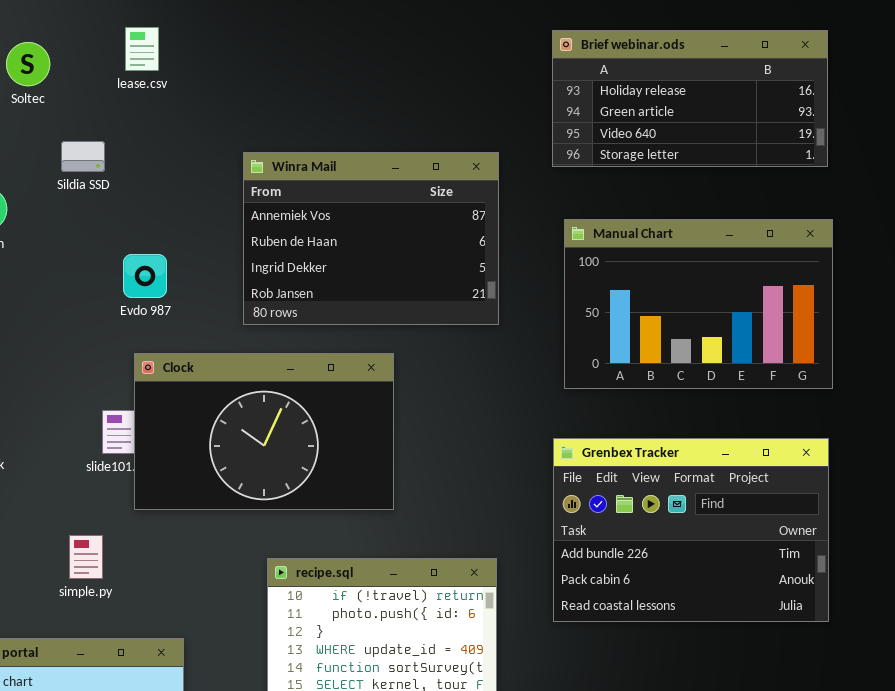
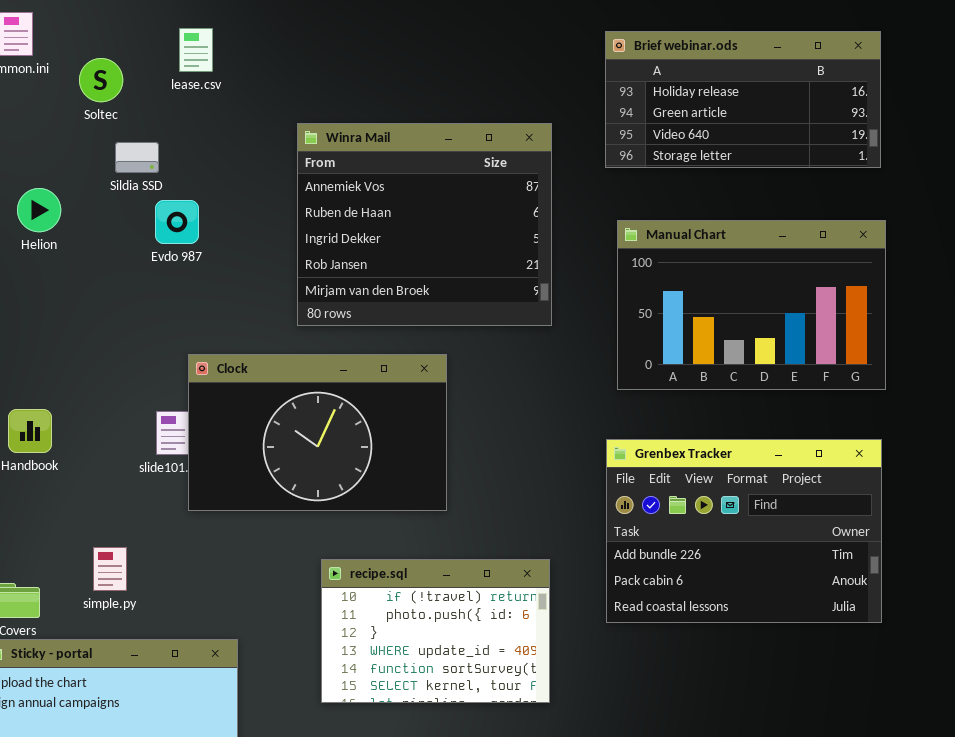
Soltec: [6,42,50,86] -> [79,58,123,102], moved
Winra Mail: [243,152,499,325] -> [297,123,552,326], resized
Evdo 987: [123,254,167,298] -> [155,200,199,244], moved
simple.py: [69,535,103,579] -> [93,547,127,591], moved

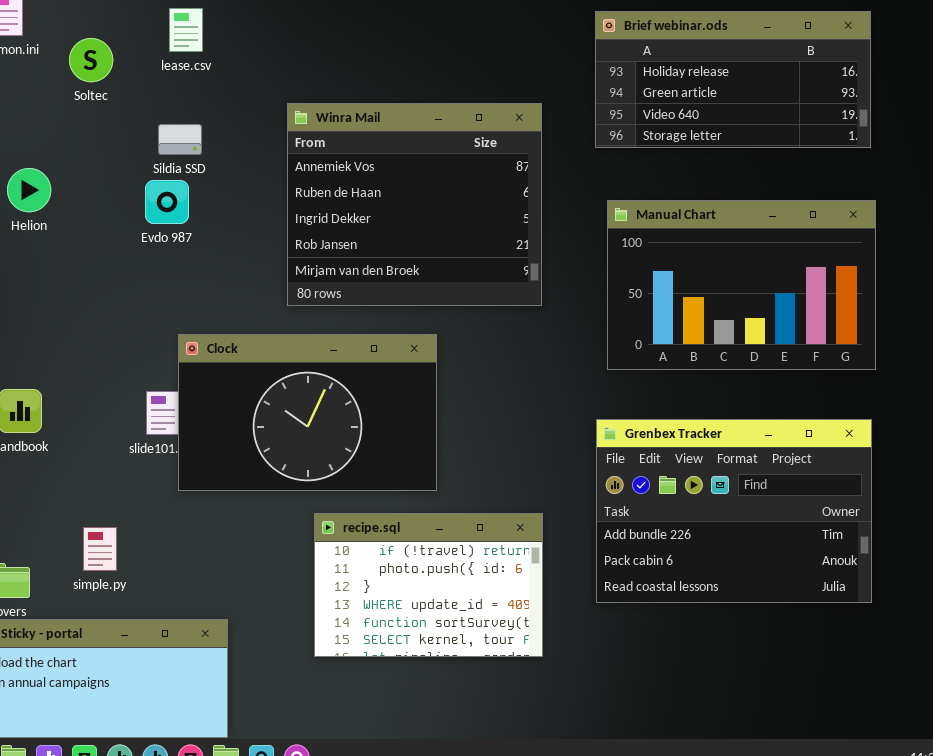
Sildia SSD: [115,142,159,173] -> [158,124,202,155], moved
recipe.sql: [321,559,550,703] -> [314,513,543,657], moved

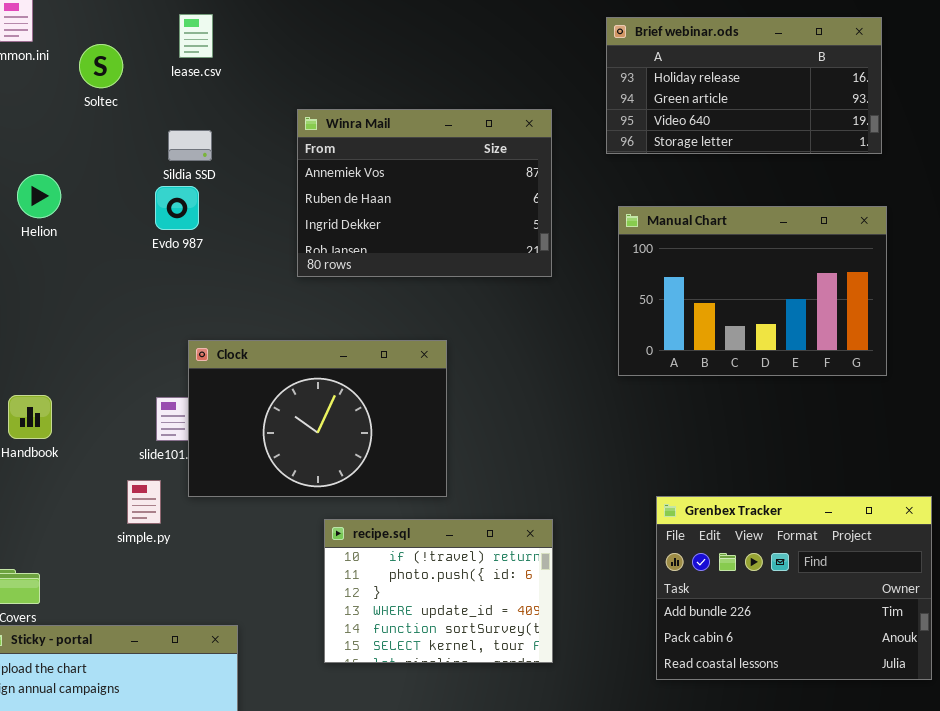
Winra Mail: [287,103,542,306] -> [297,109,552,277], resized
Grenbex Tracker: [596,419,872,603] -> [656,496,932,680], moved
simple.py: [83,527,117,571] -> [127,480,161,524], moved

